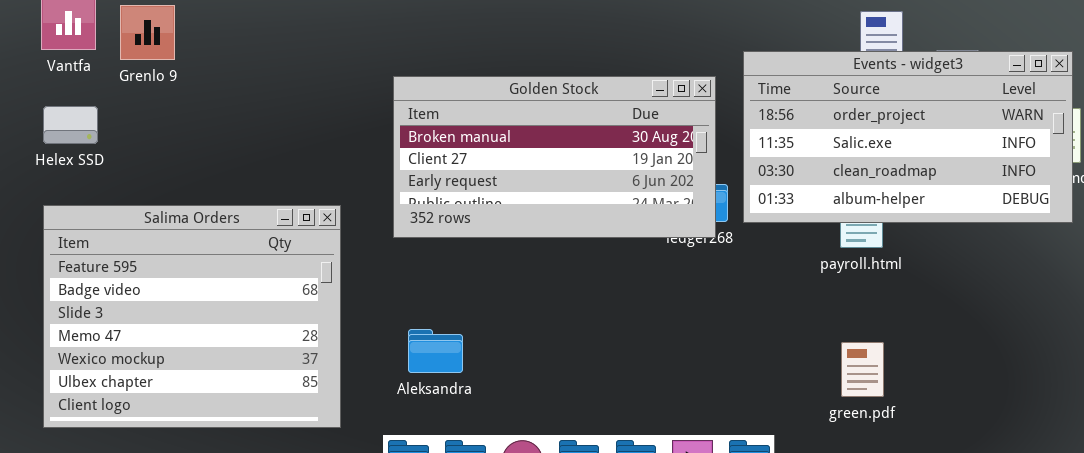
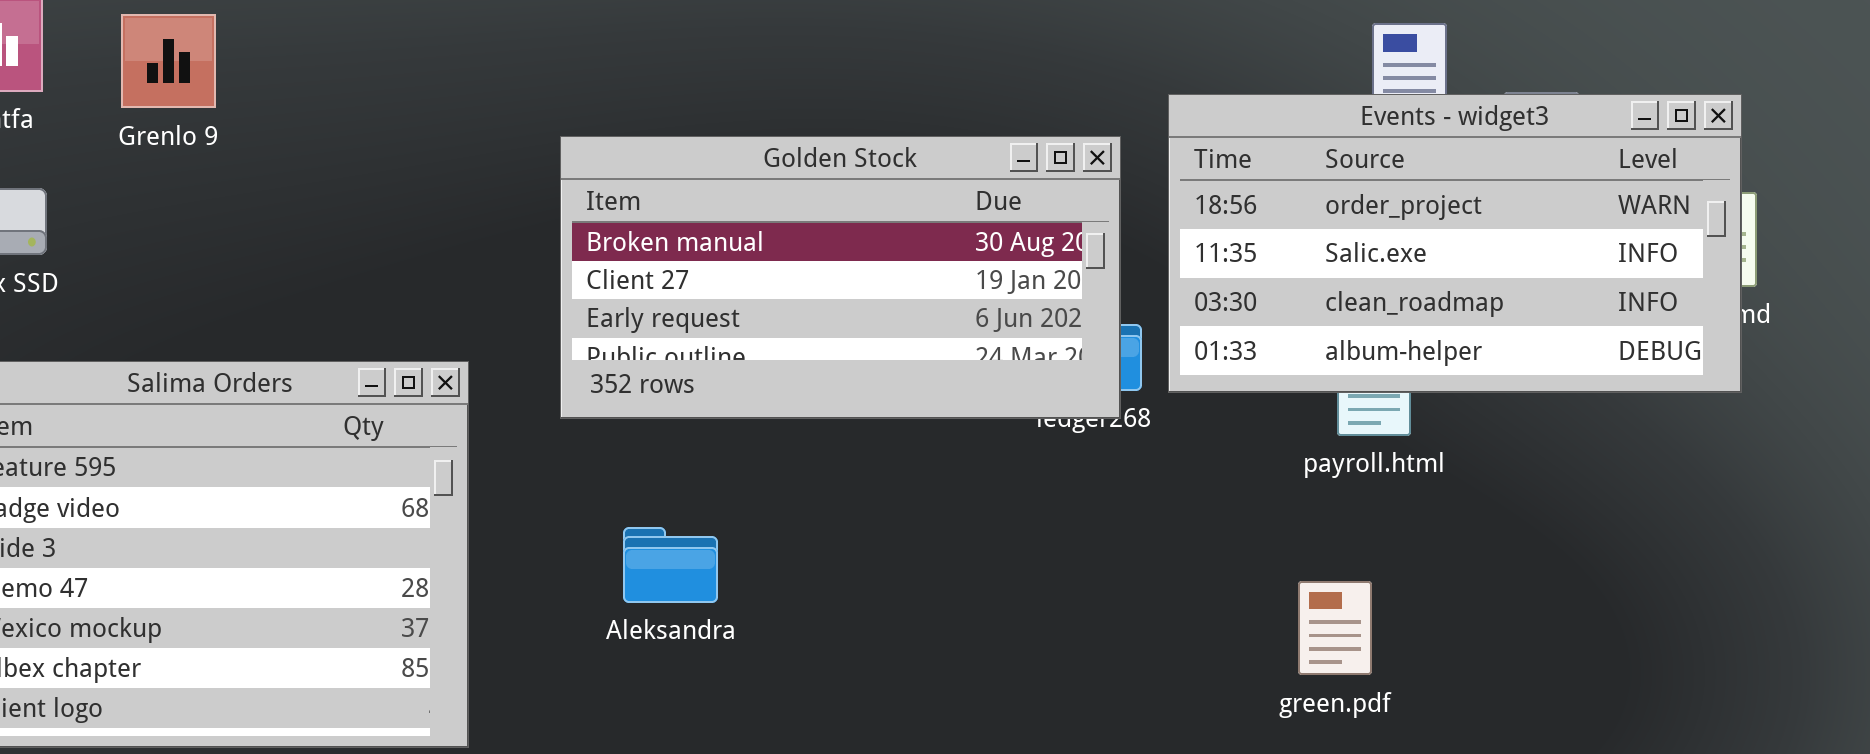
Grenlo 9: [120,5,175,60] -> [121,14,216,108], moved
Aleksandra: [408,329,463,373] -> [623,527,718,603], moved
green.pdf: [841,342,884,397] -> [1298,581,1372,675], moved

